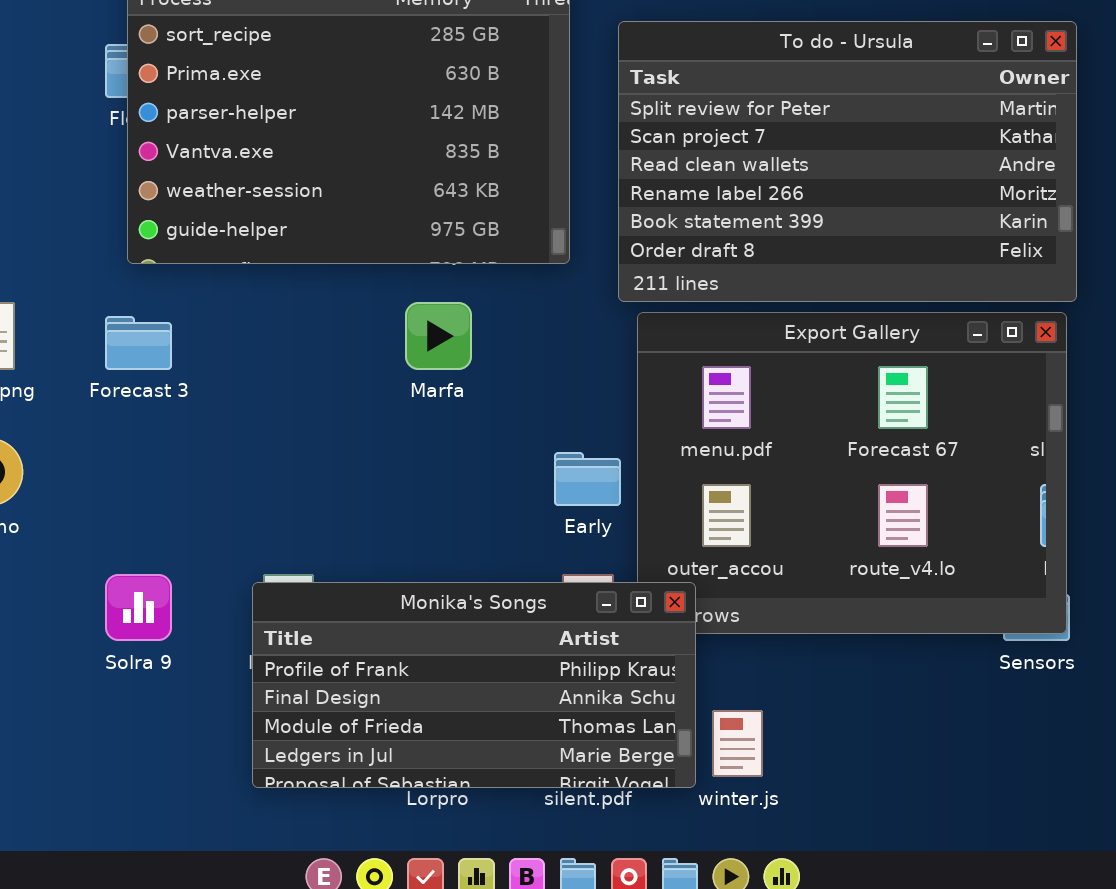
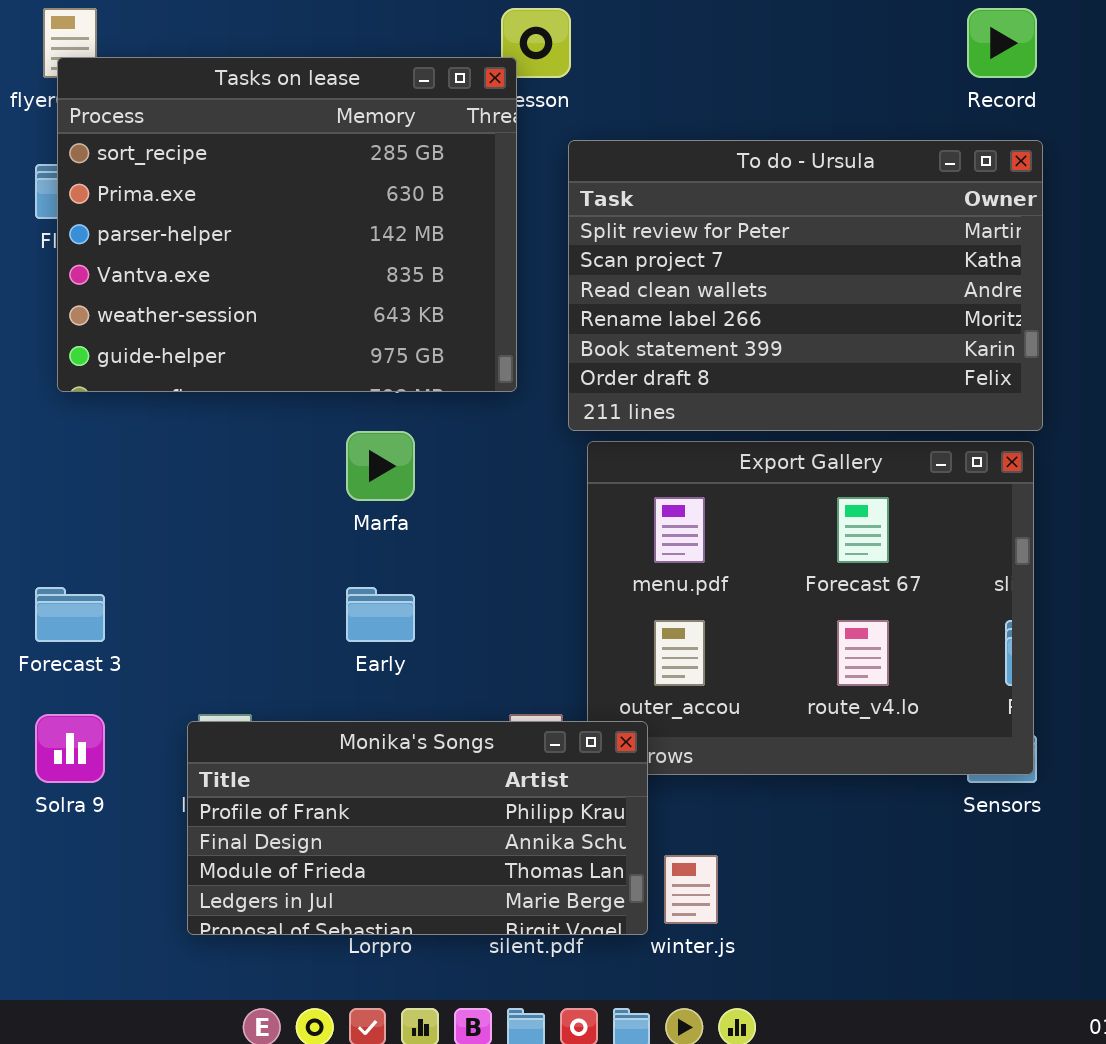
Forecast 3: [105,316,172,370] -> [35,587,105,642], moved
Early: [554,452,621,506] -> [346,587,415,642], moved

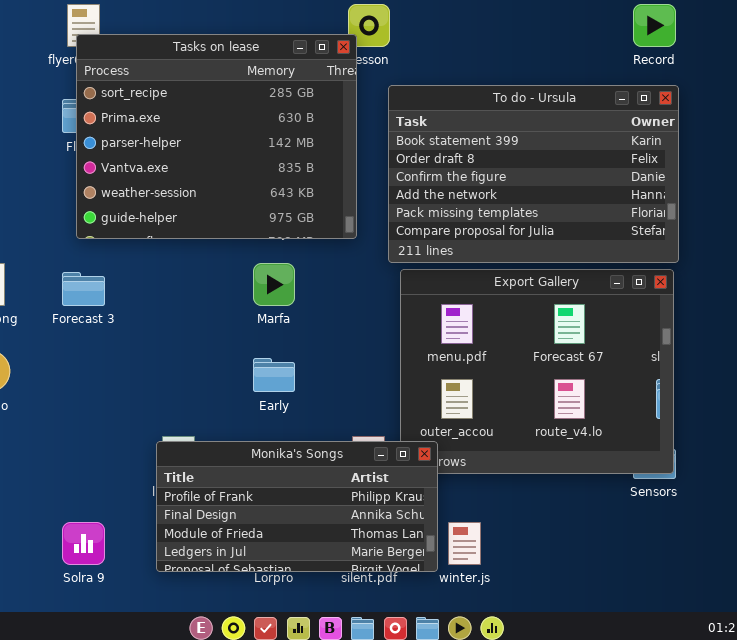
To do - Ursula: [568,140,1043,431] -> [388,85,679,263], scrolled down 4 rows
Forecast 3: [35,587,105,642] -> [62,272,105,306], moved
Solra 9: [35,714,105,783] -> [62,522,105,565], moved

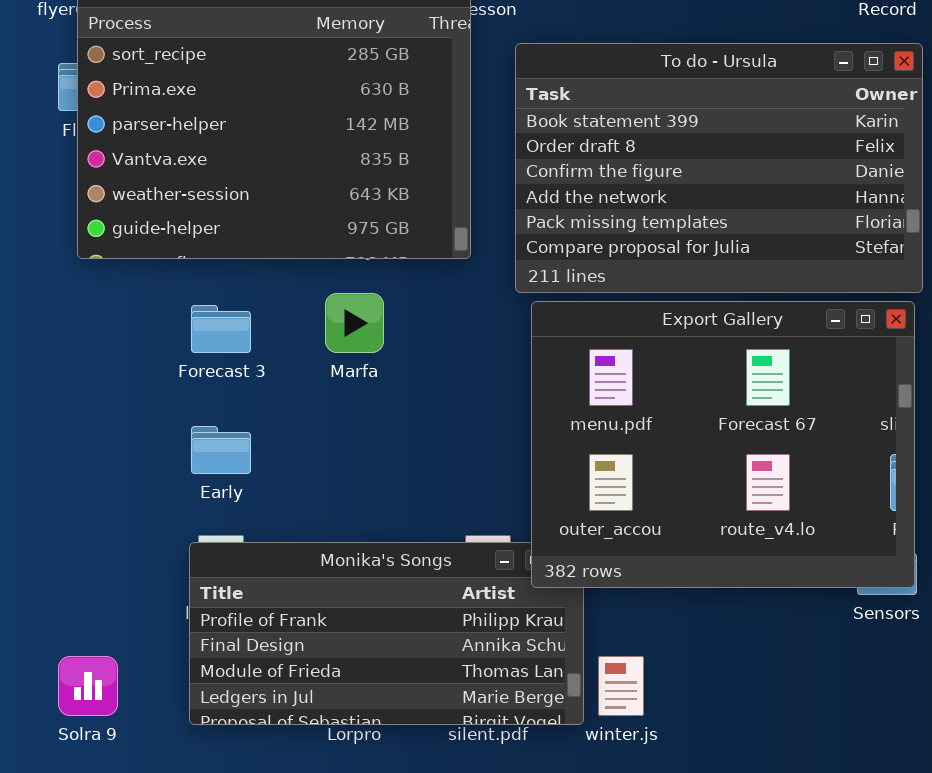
Export Gallery: [400,269,674,474] -> [531,301,915,588], raised
Forecast 3: [62,272,105,306] -> [191,305,251,353], moved
Early: [253,358,295,392] -> [191,426,251,474], moved

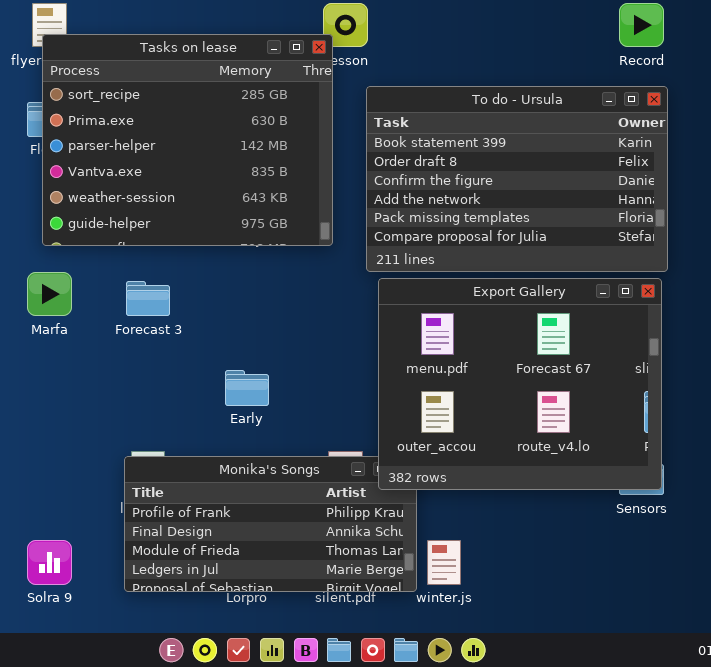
Marfa: [325,293,384,353] -> [27,272,72,316], moved
Early: [191,426,251,474] -> [225,370,269,406], moved

